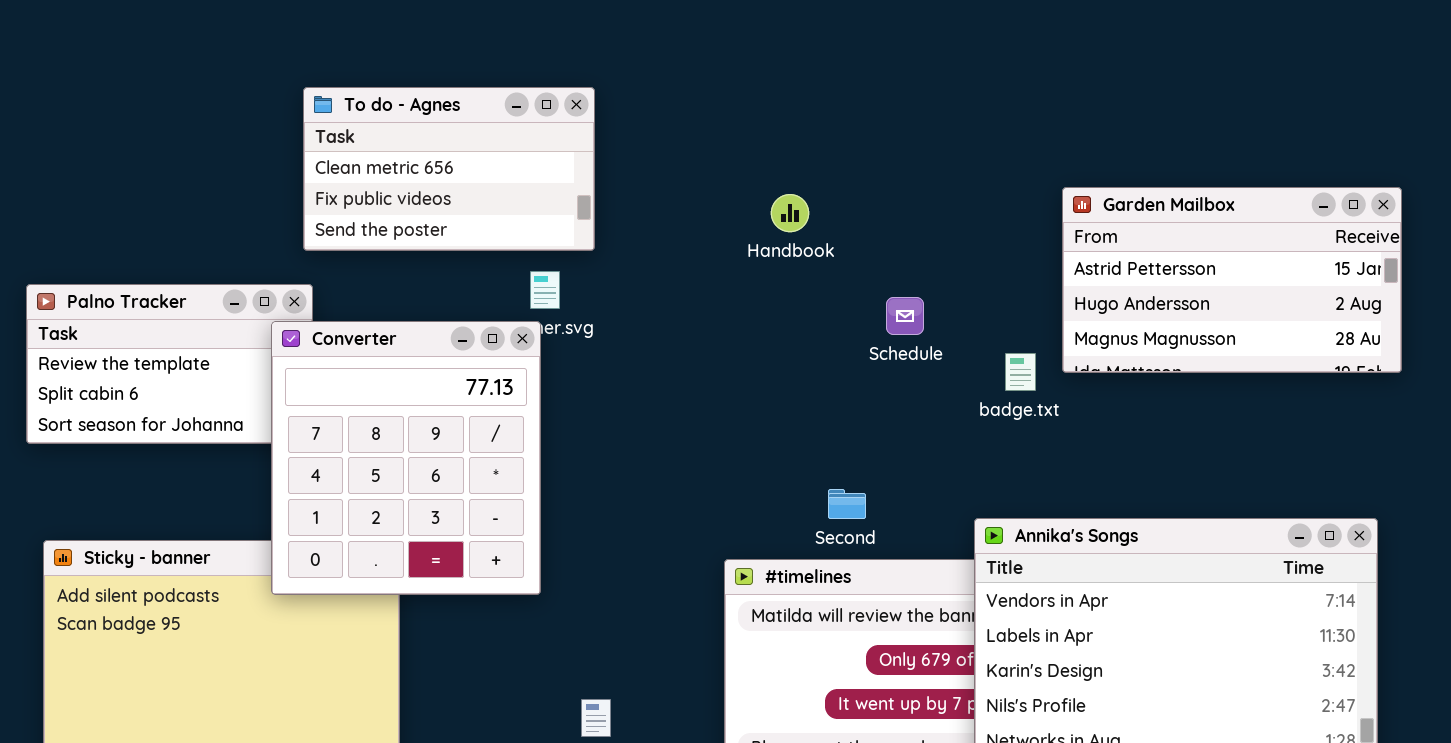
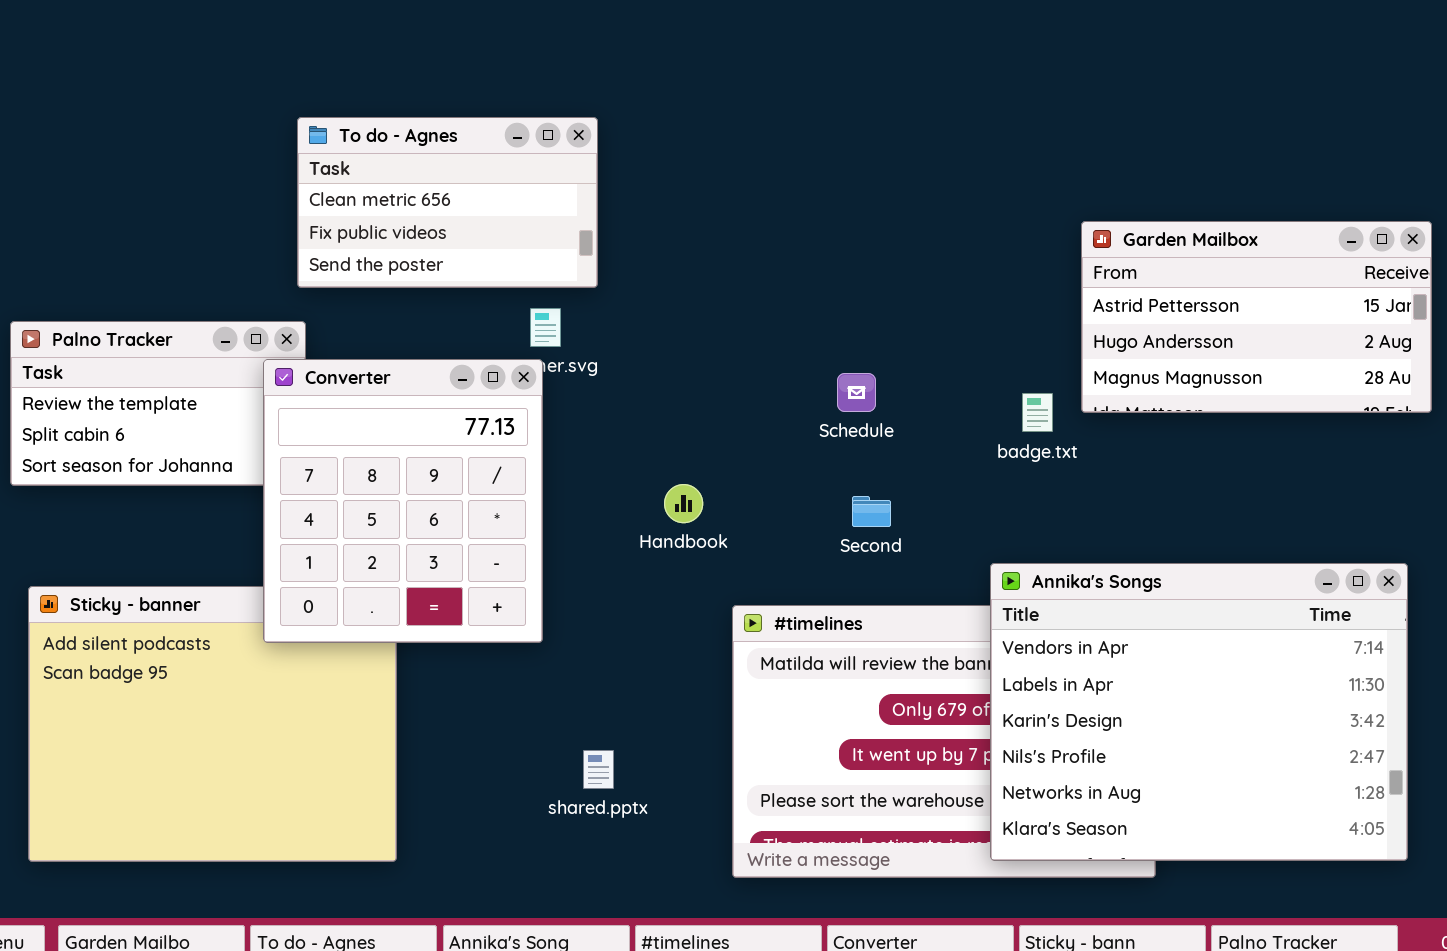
Handbook: [771,194,809,232] -> [664,484,703,523], moved
Schedule: [886,297,924,335] -> [837,373,876,412], moved
Second: [828,489,866,519] -> [852,496,891,527], moved

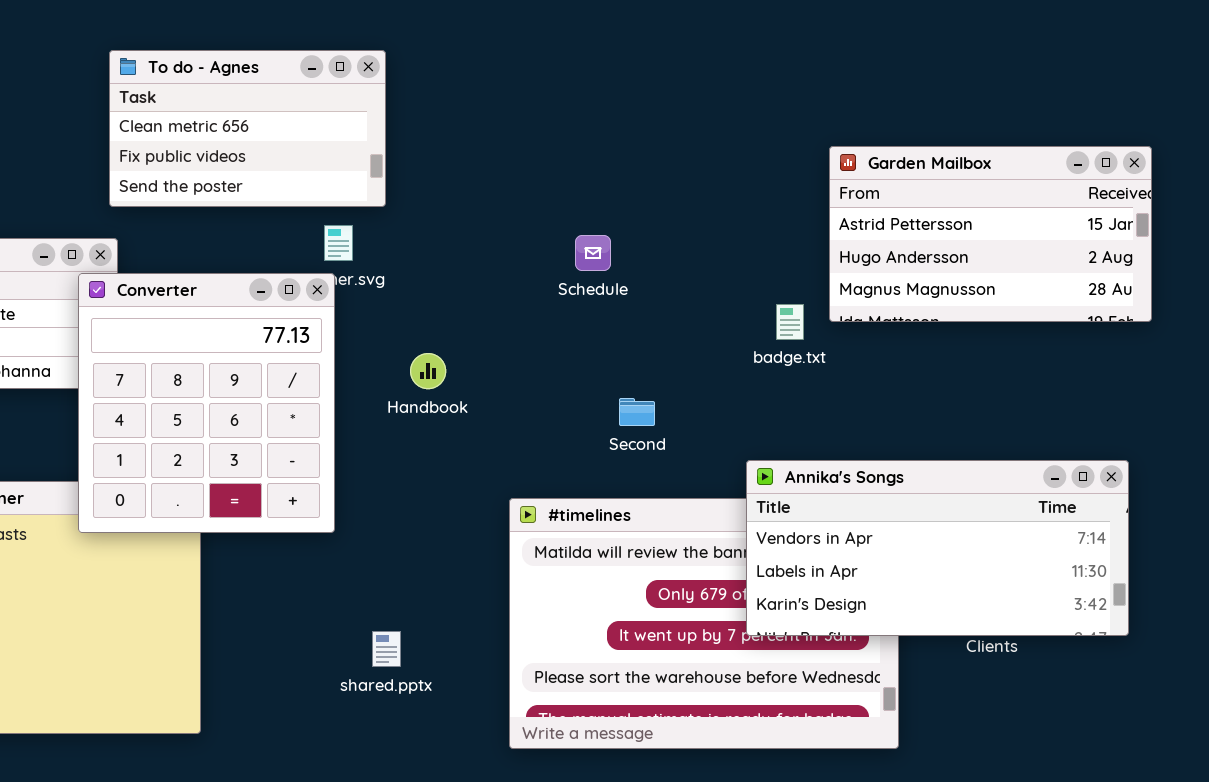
Schedule: [837,373,876,412] -> [575,235,611,271], moved
Handbook: [664,484,703,523] -> [410,353,446,389], moved
Annika's Songs: [990,563,1408,861] -> [746,460,1129,636], resized

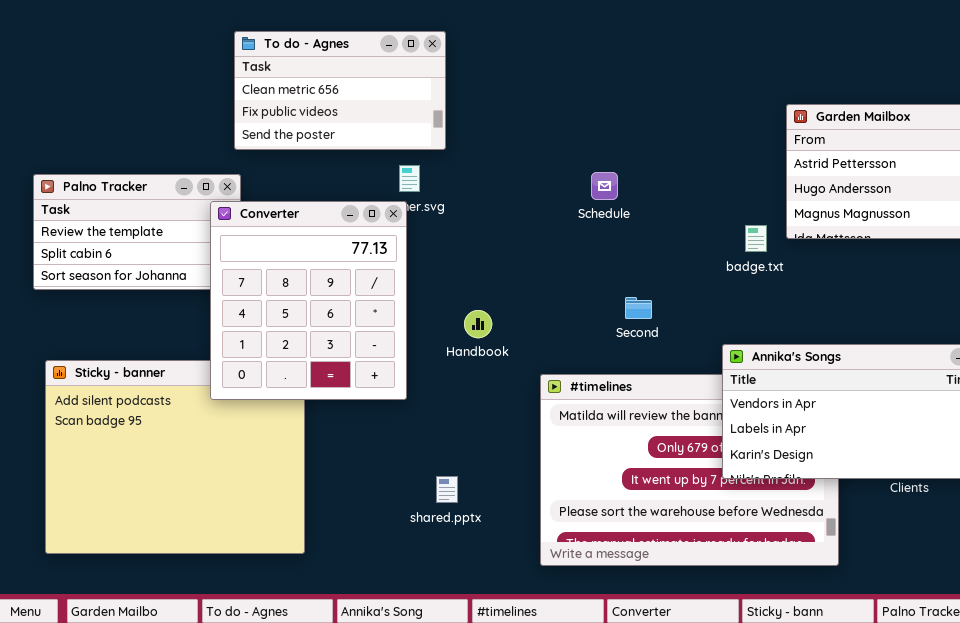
Handbook: [410,353,446,389] -> [464,310,492,338], moved

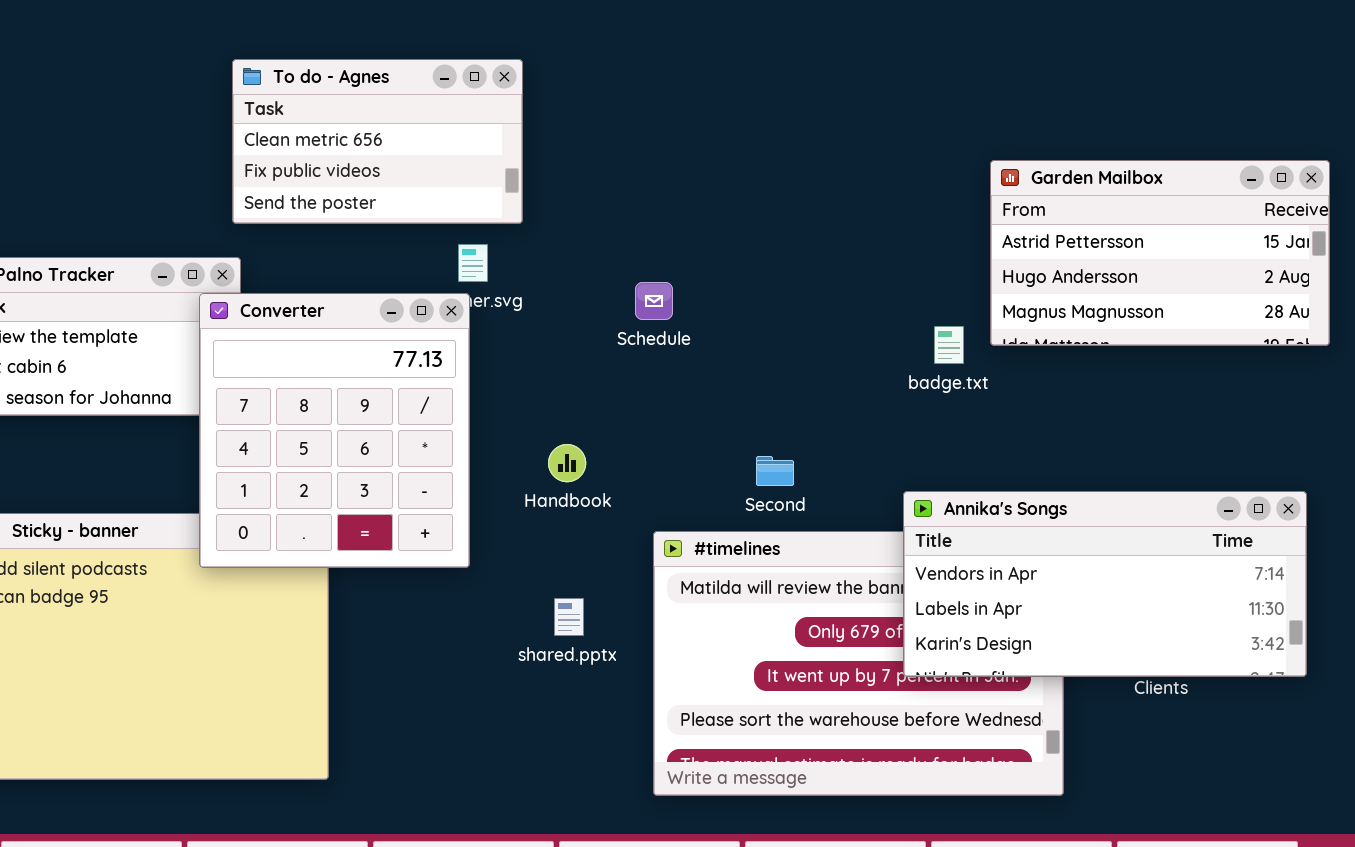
Schedule: [591,172,618,200] -> [635,282,673,320], moved
Second: [625,297,652,319] -> [756,456,794,486], moved
shared.pptx: [436,476,458,503] -> [554,598,584,636], moved

